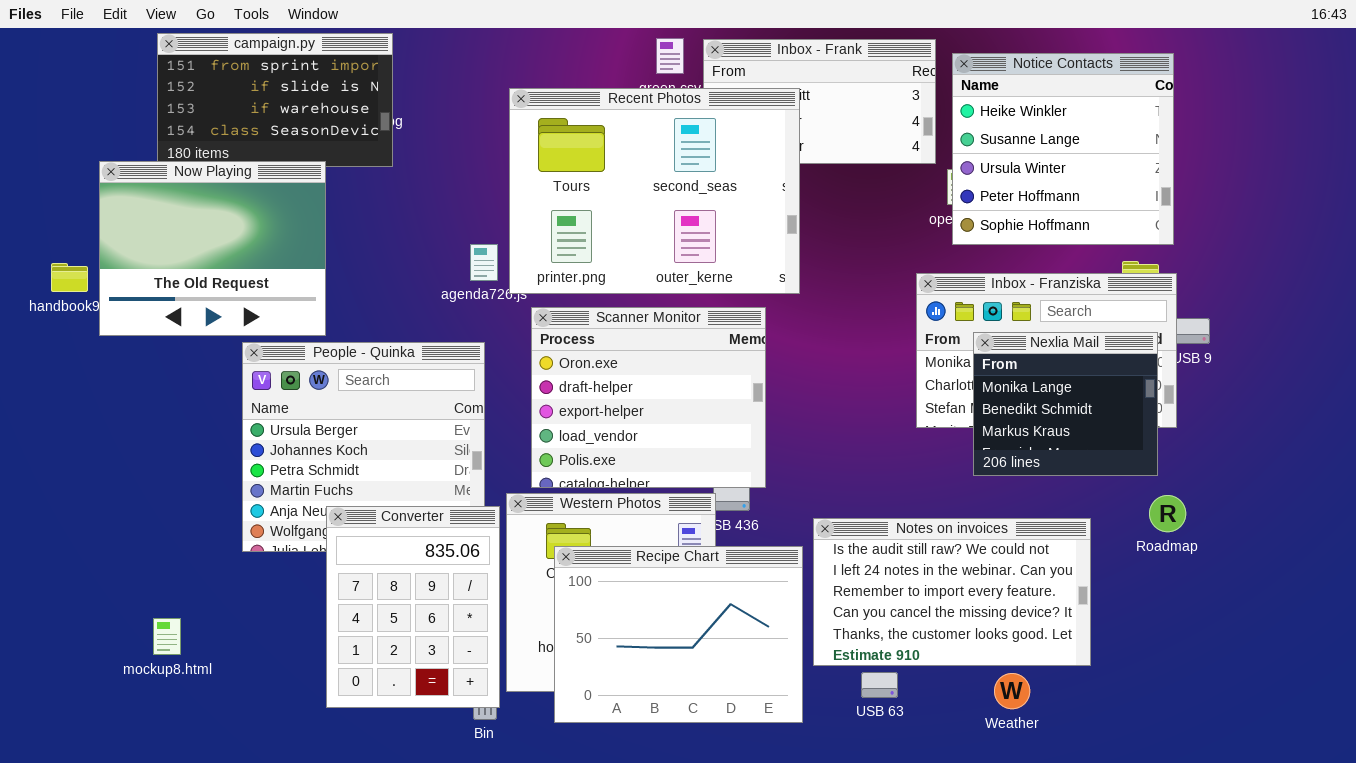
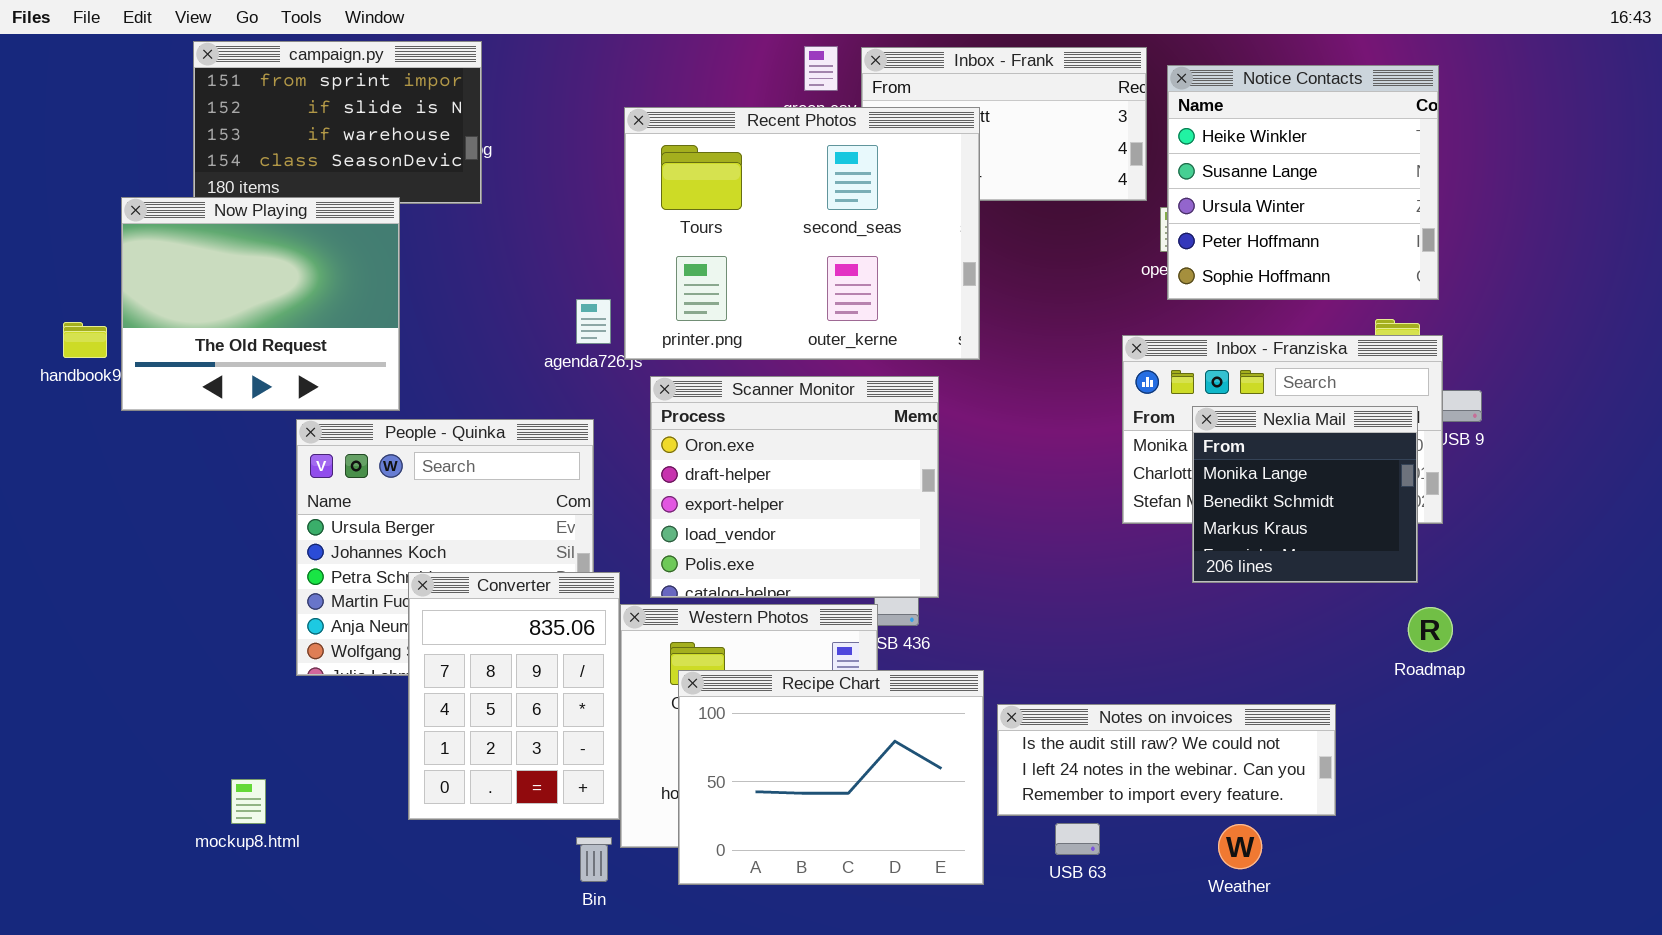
Converter: [326,506,500,708] -> [408,572,620,820], moved
Notes on invoices: [813,518,1091,666] -> [997,704,1336,816], resized
mockup8.html: [153,618,181,655] -> [231,779,266,824], moved

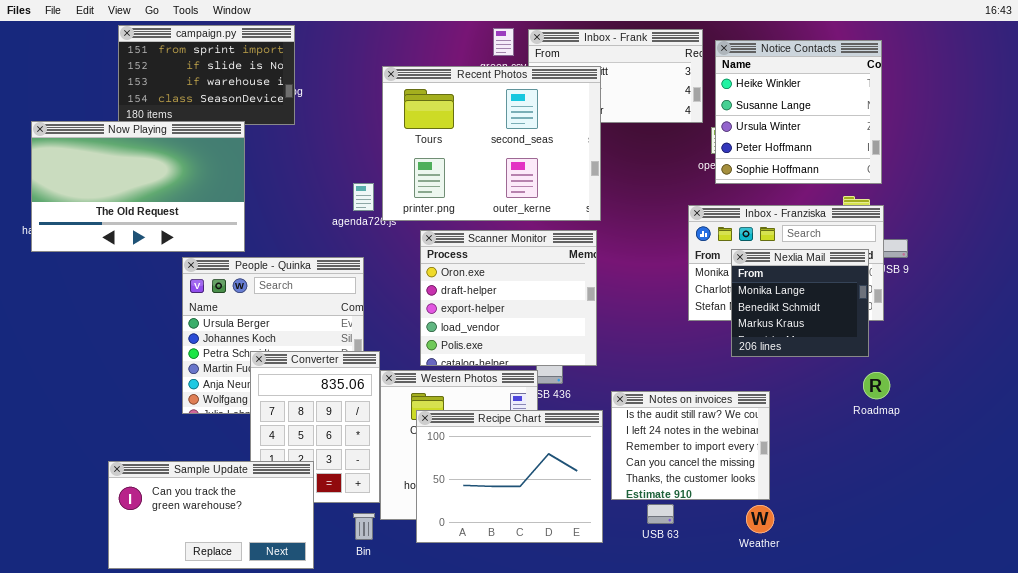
Now Playing: [121,197,400,411] -> [31,121,245,252], resized
Scanner Monitor: [650,376,939,598] -> [420,230,597,366], moved
Notes on invoices: [997,704,1336,816] -> [611,391,770,500], resized
Sample Update: none -> [108,461,314,569], opened

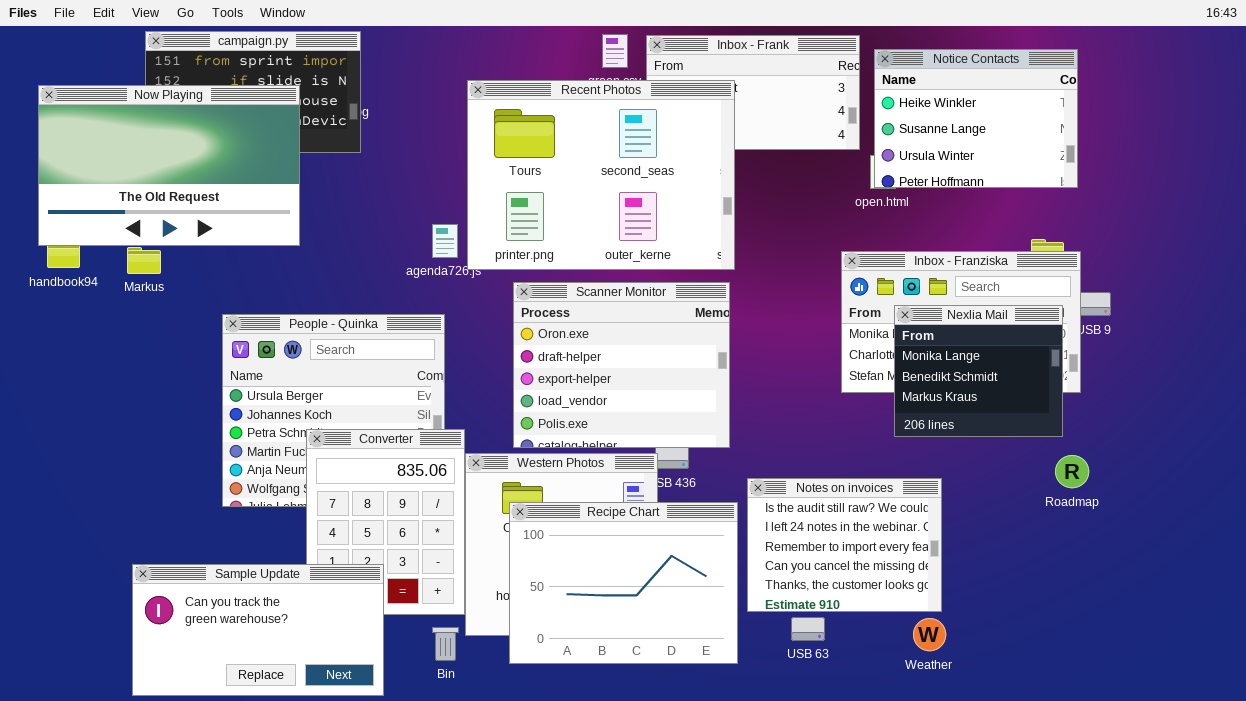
Notice Contacts: [715,40,882,184] -> [874,49,1078,188], resized
Now Playing: [31,121,245,252] -> [38,85,300,246], moved

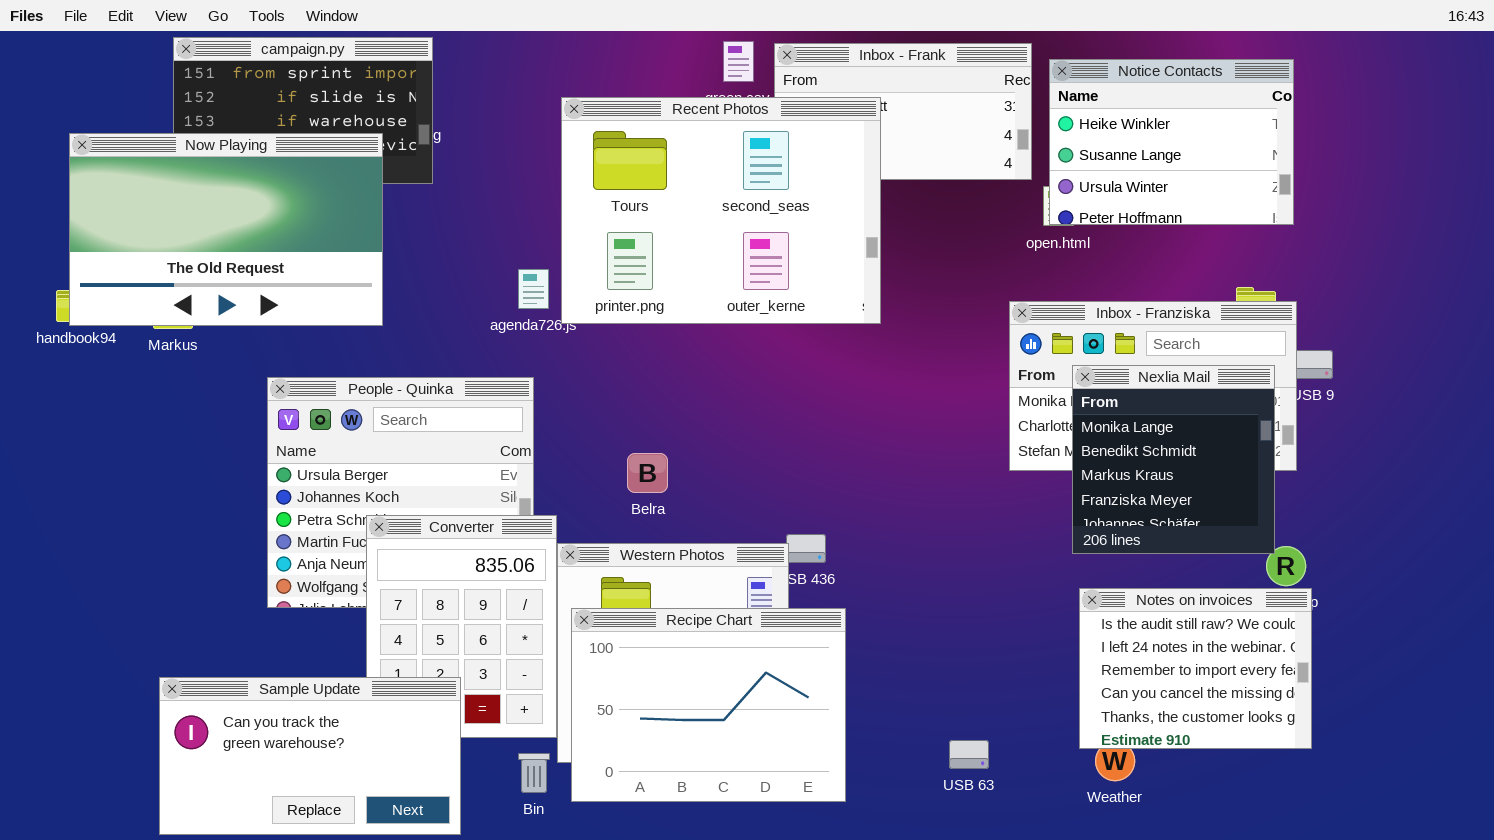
Now Playing: [38,85,300,246] -> [69,133,383,326], moved
Scanner Monitor: [513,282,730,448] -> none, closed
Nexlia Mail: [894,305,1063,437] -> [1072,365,1275,554], resized
Notes on invoices: [747,478,942,612] -> [1079,588,1312,749], moved
Recipe Chart: [509,502,738,664] -> [571,608,846,802], moved

